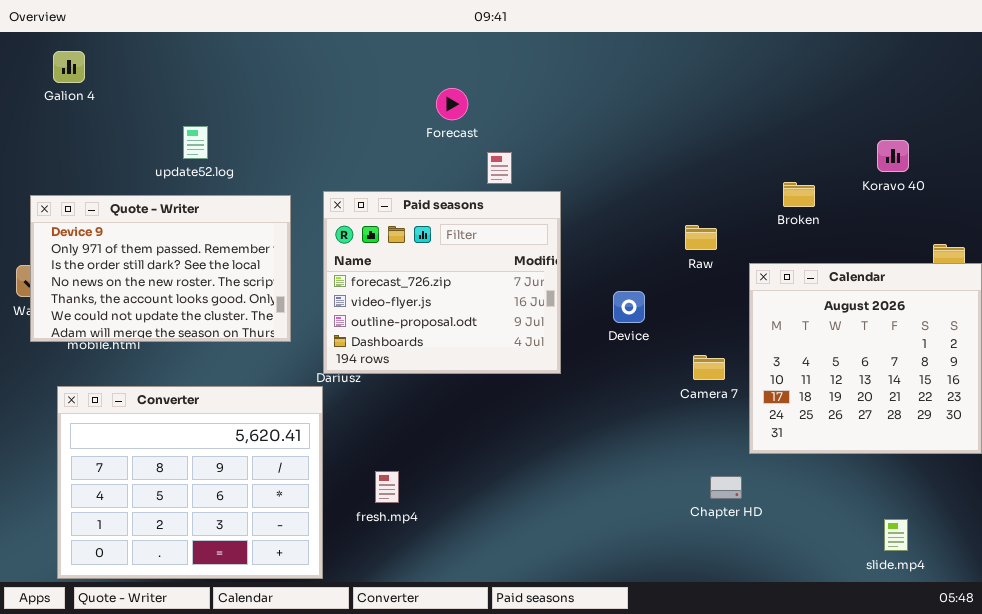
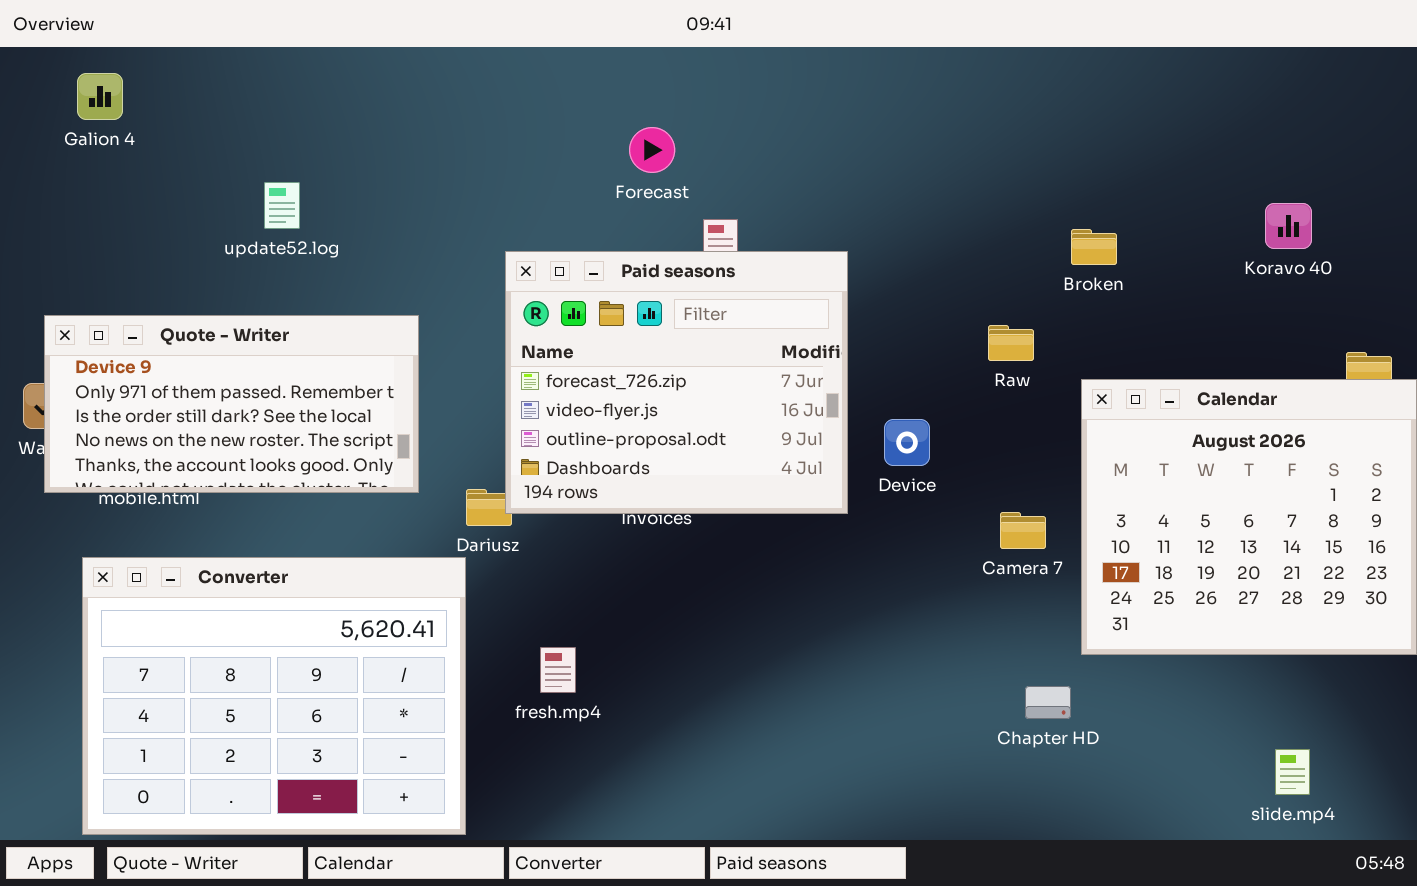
Broken: [783,182,815,207] -> [1071,229,1117,265], moved
Paid seasons: [323,191,561,374] -> [505,251,848,514], moved
Quote - Writer: [30,195,291,342] -> [44,315,419,493], resized
fresh.mp4: [375,471,399,503] -> [540,647,576,693], moved

